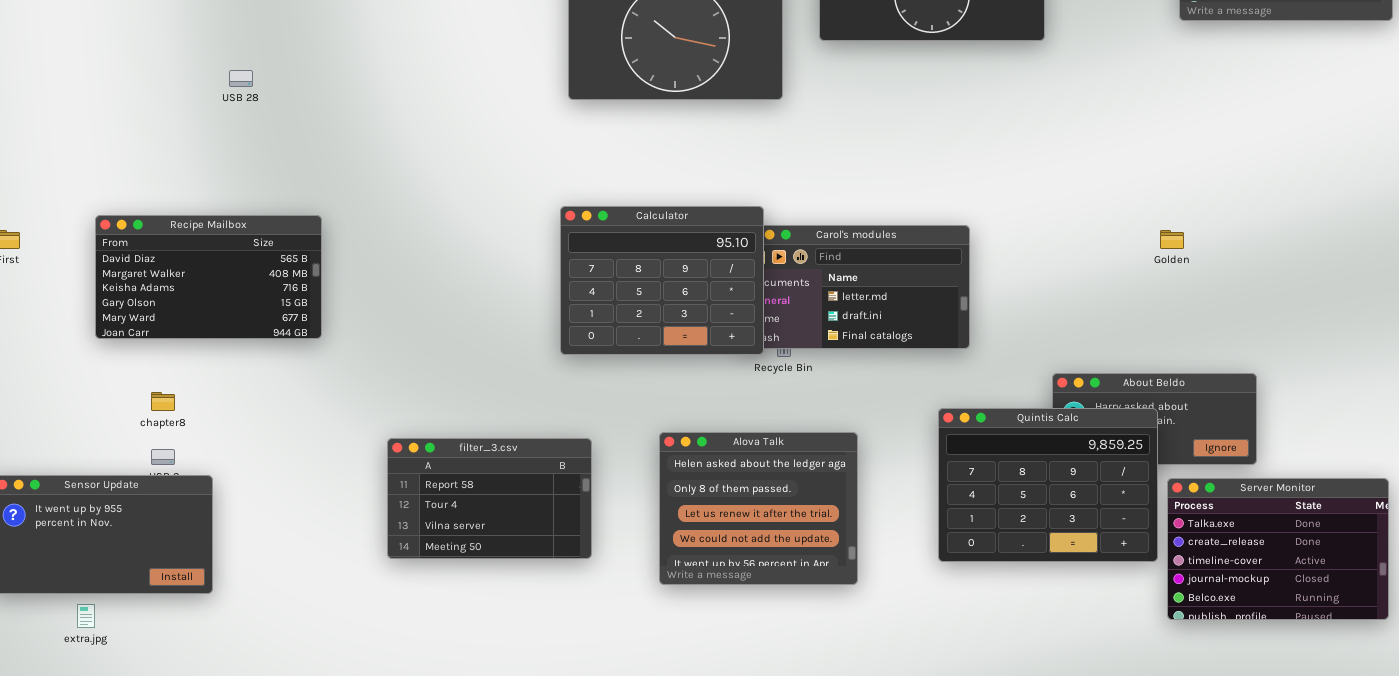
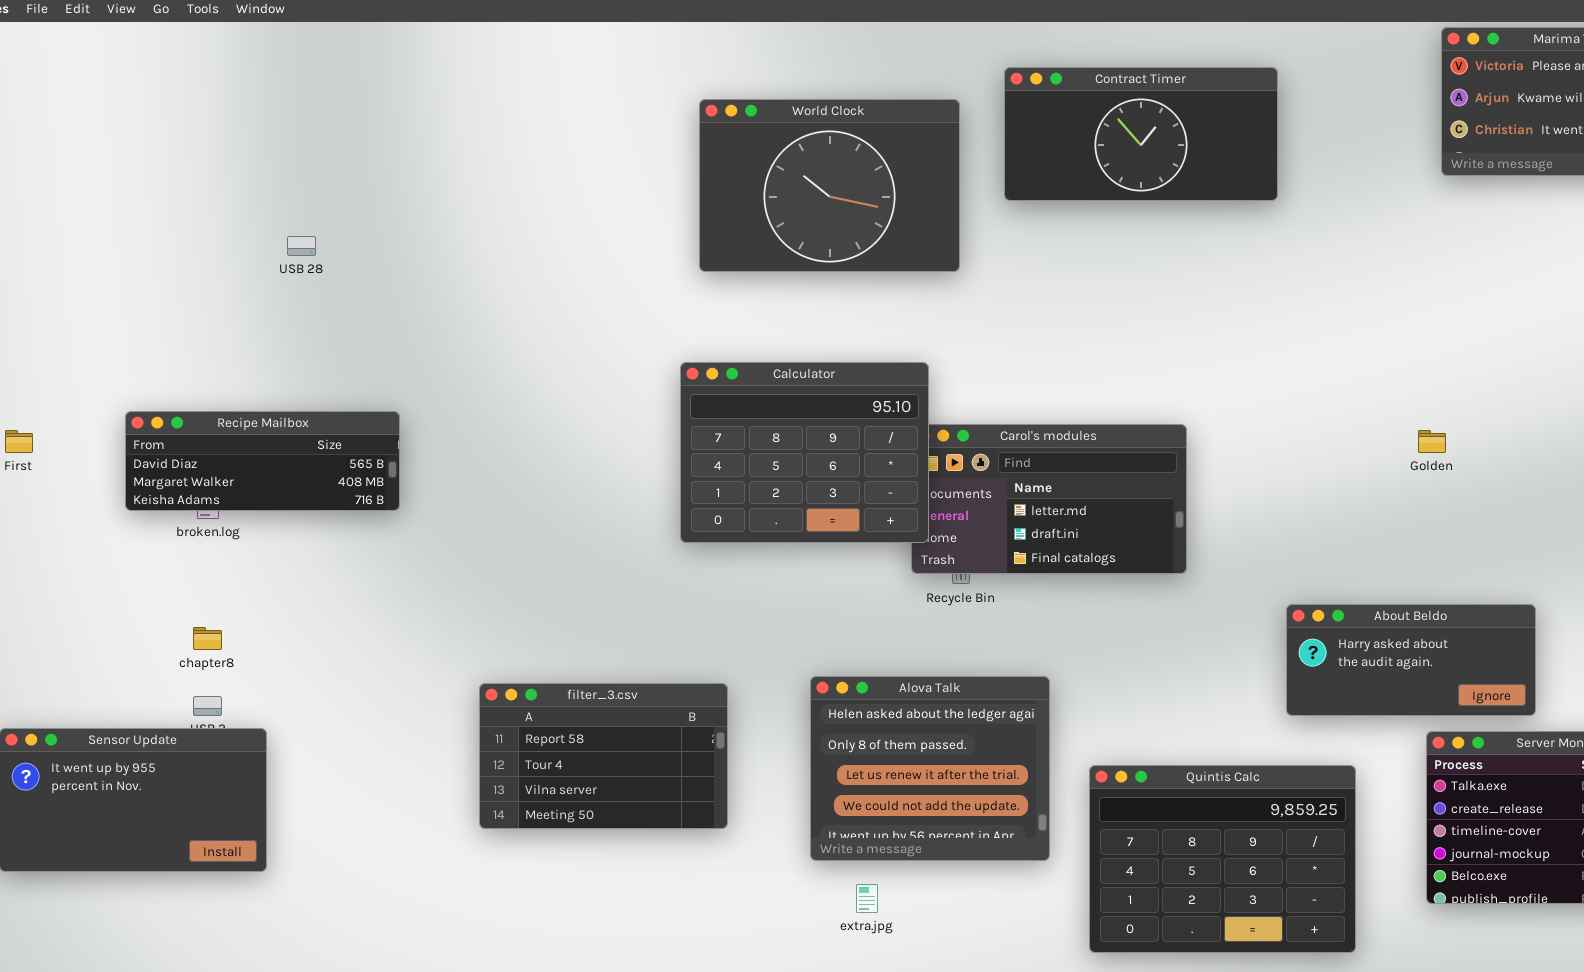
Calculator: [560,206,764,355] -> [680,362,929,543], moved
Recipe Mailbox: [95,215,322,339] -> [125,411,400,511], resized
Quintis Calc: [938,408,1158,562] -> [1089,765,1356,953], moved
extra.jpg: [77,604,95,628] -> [856,884,878,913], moved

